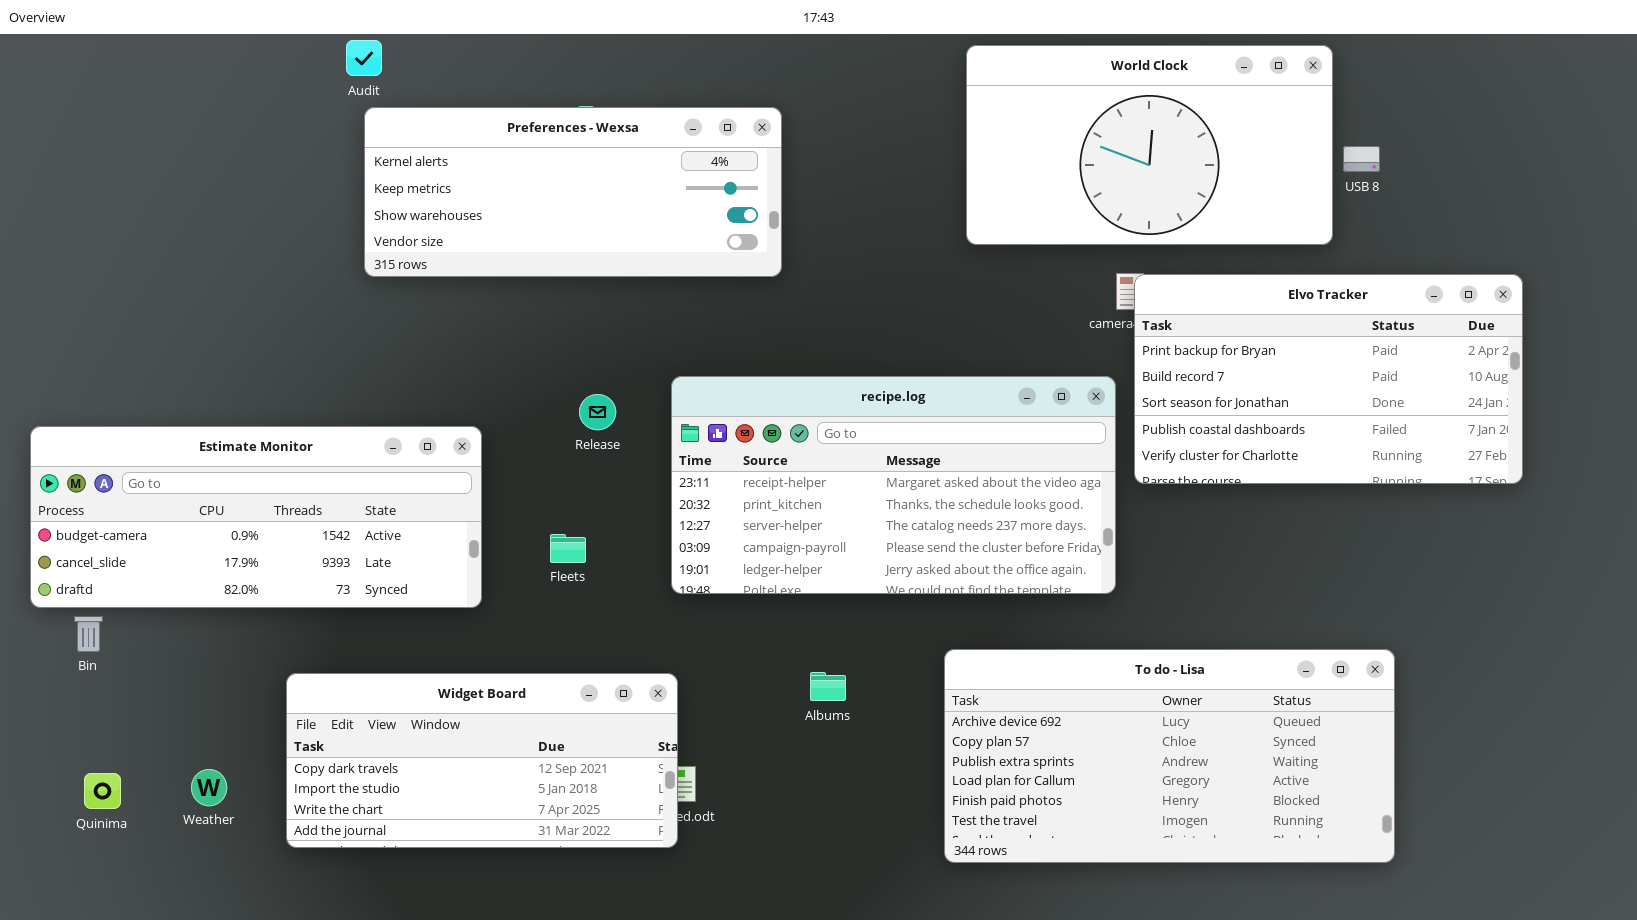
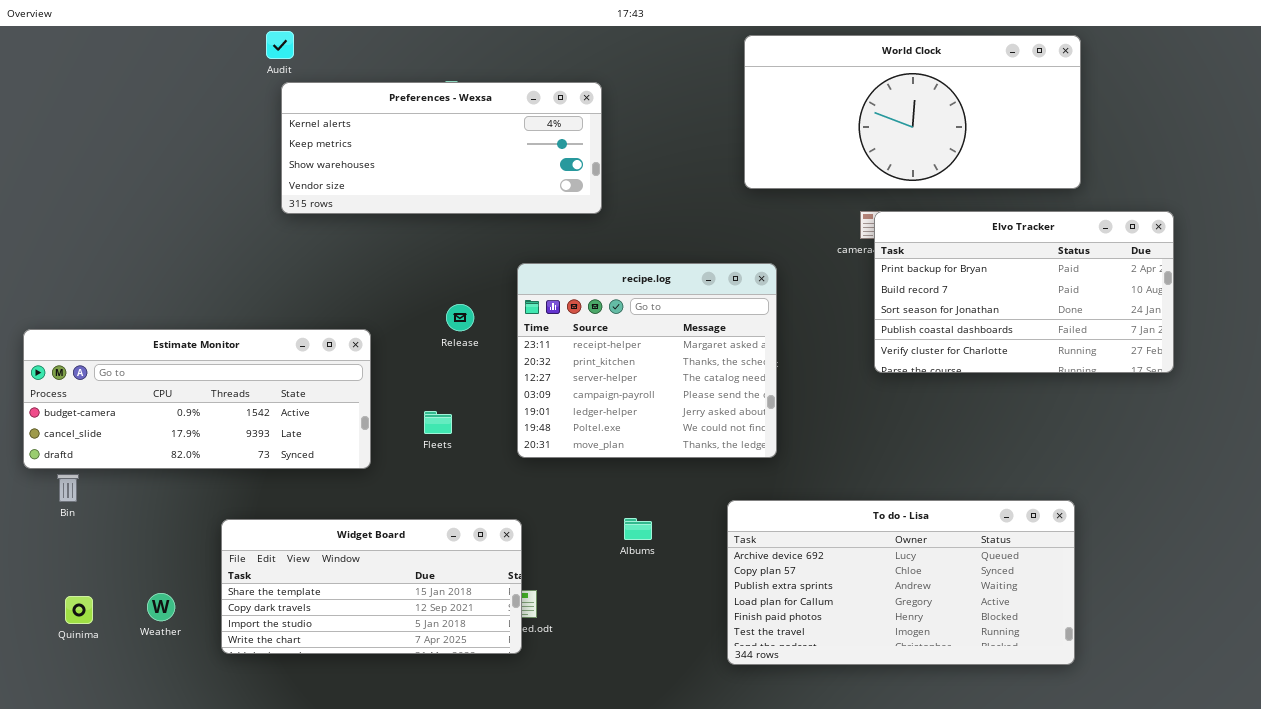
World Clock: [966,45,1333,245] -> [744,35,1081,189], resized
recipe.log: [671,376,1116,594] -> [517,263,777,458], resized
Widget Board: [286,673,678,848] -> [221,519,522,654], scrolled up 1 row

